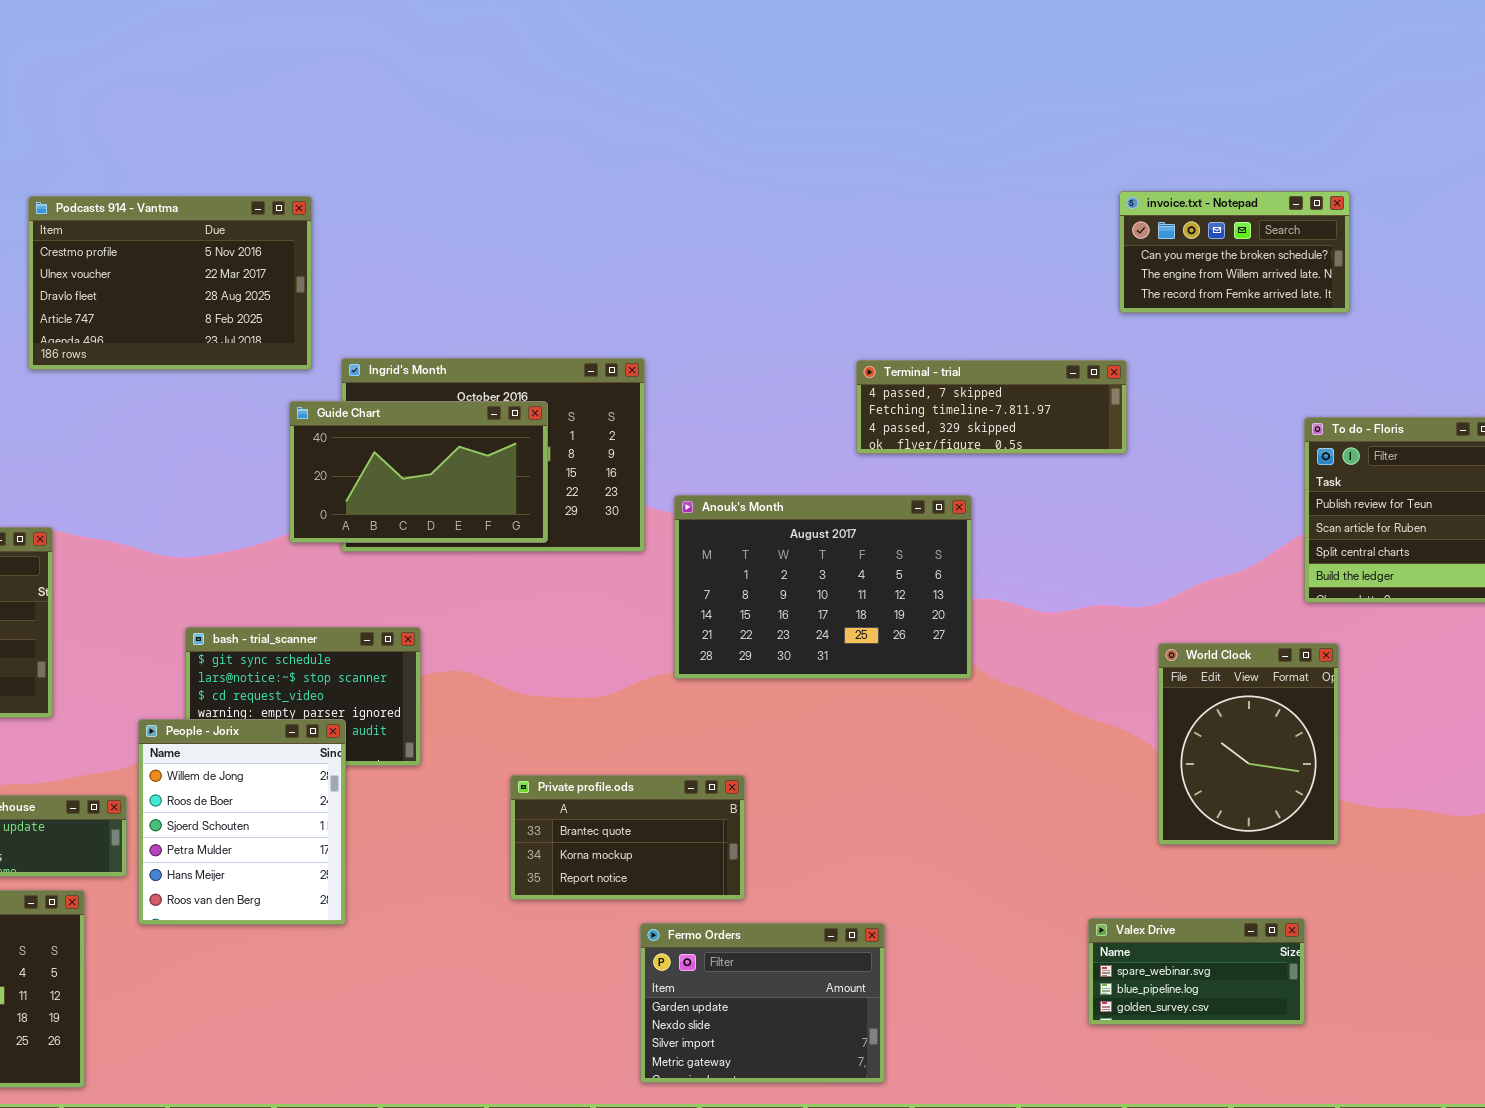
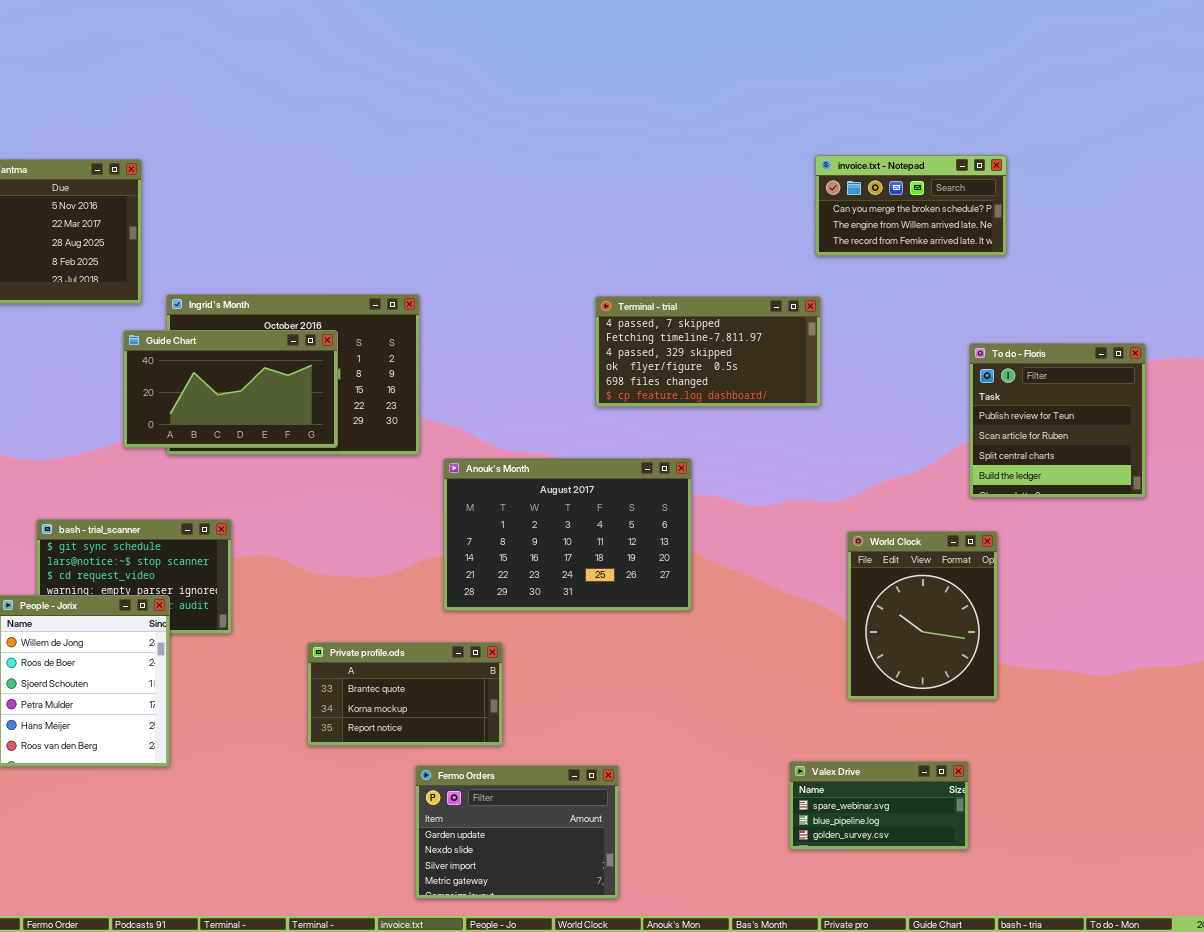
Terminal - trial: [856,360,1127,454] -> [595,296,821,407], resized
Anouk's Month: [674,495,972,679] -> [443,458,692,611], moved

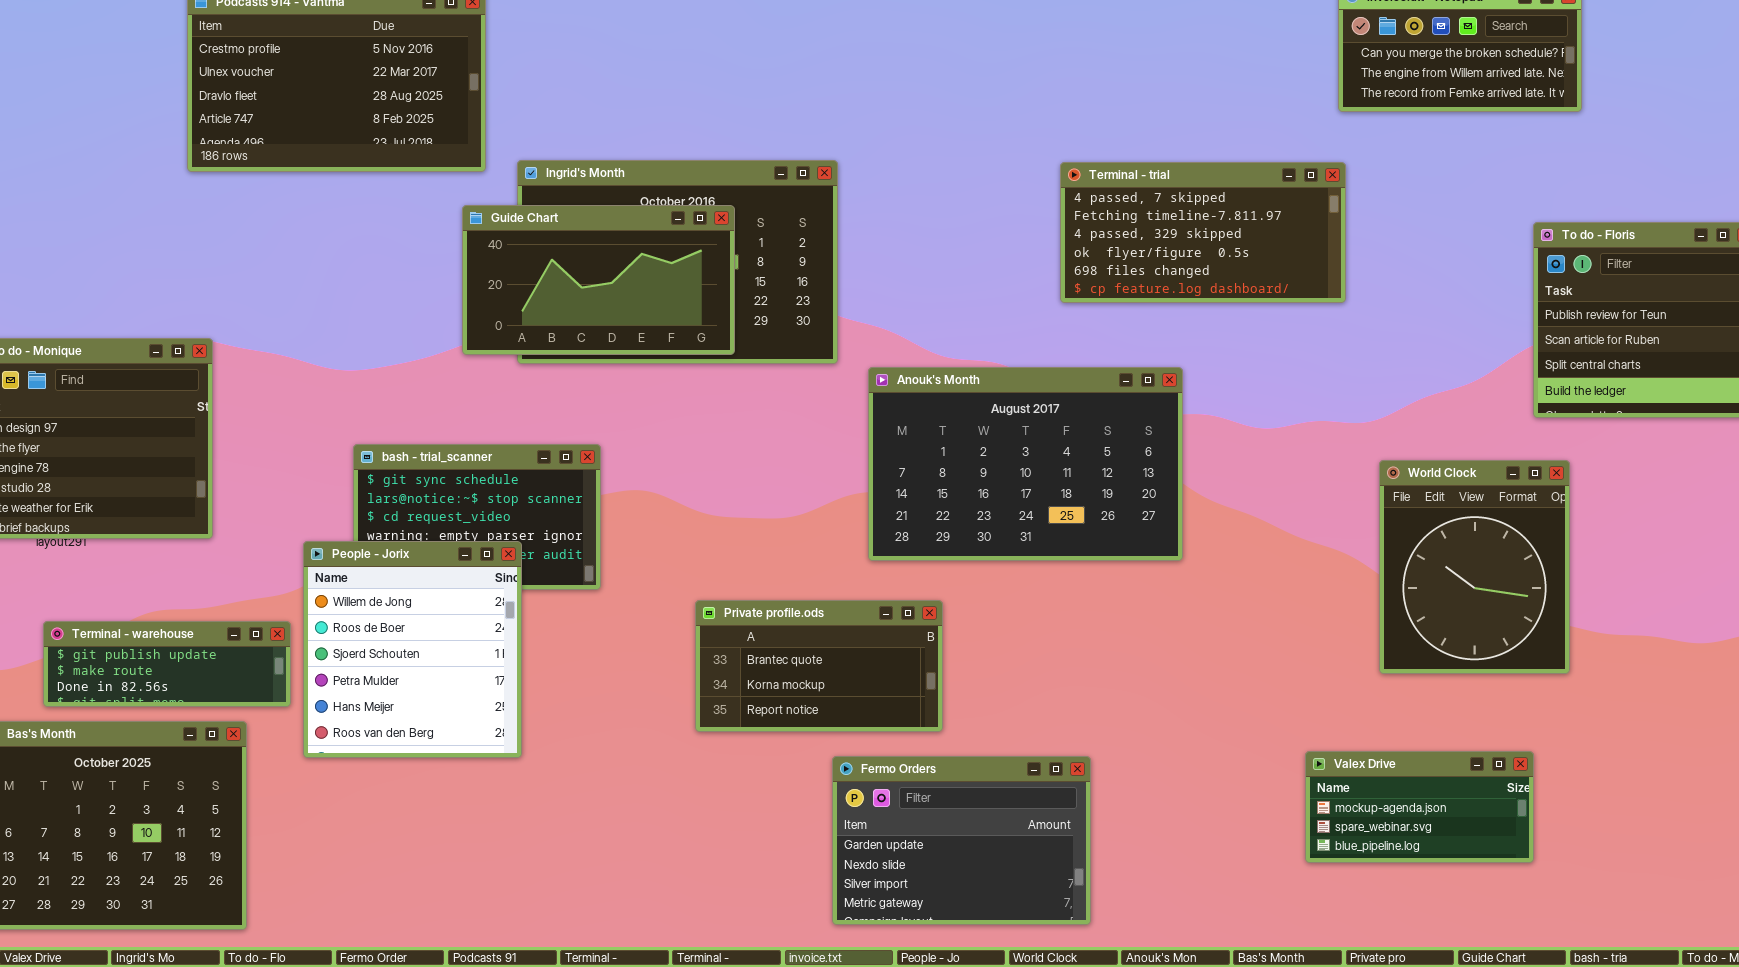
Valex Drive: [789,761,969,850] -> [1305,751,1534,863], scrolled up 1 row

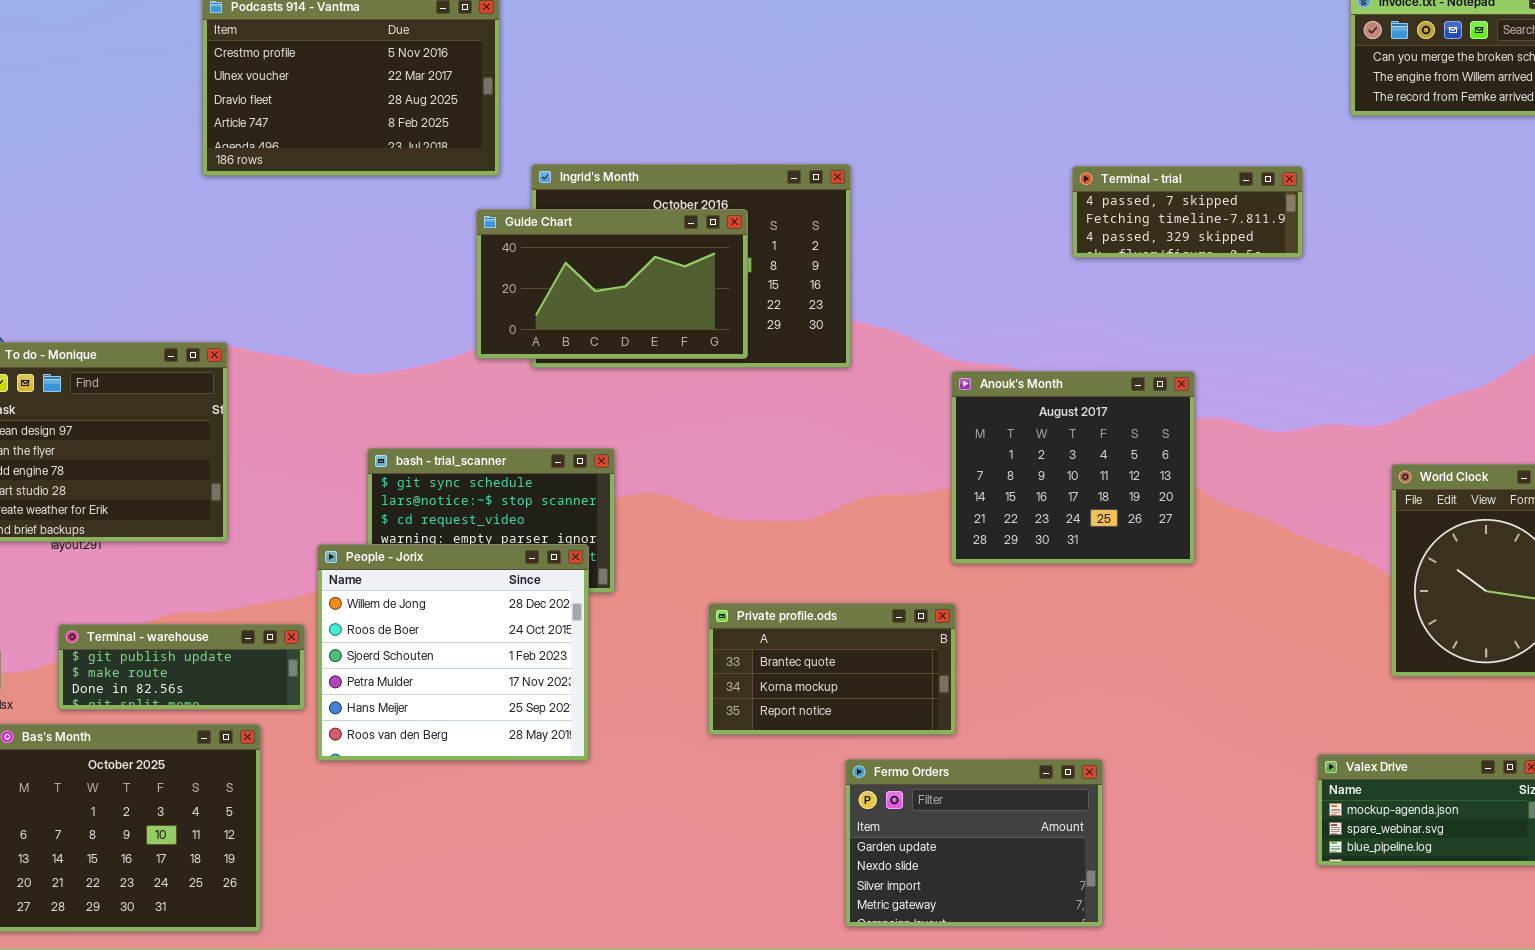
Terminal - trial: [1060,162,1346,303] -> [1072,166,1303,258], resized
Anouk's Month: [868,367,1183,561] -> [951,371,1195,564], resized
People - Jorix: [303,541,522,758] -> [317,544,589,761], resized

